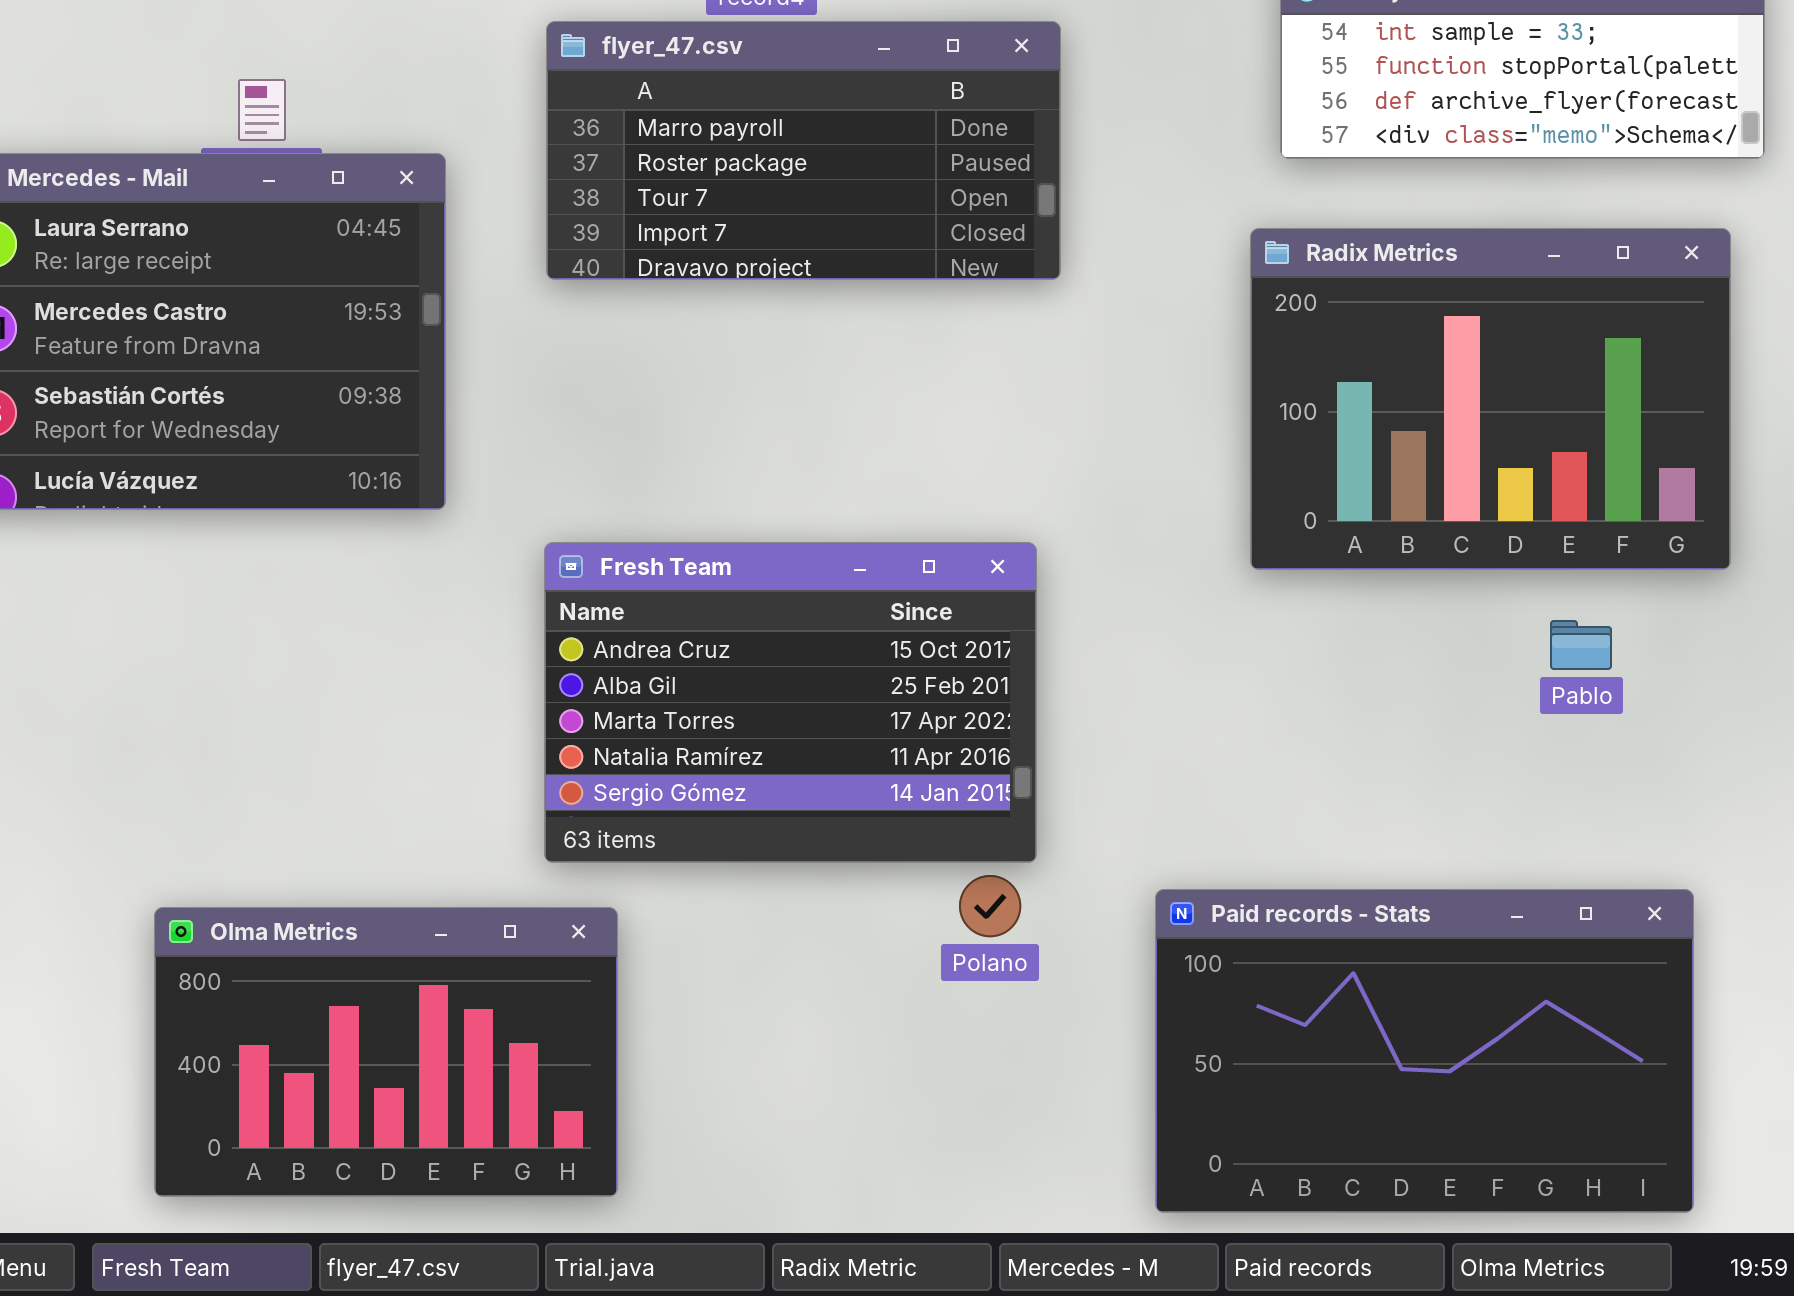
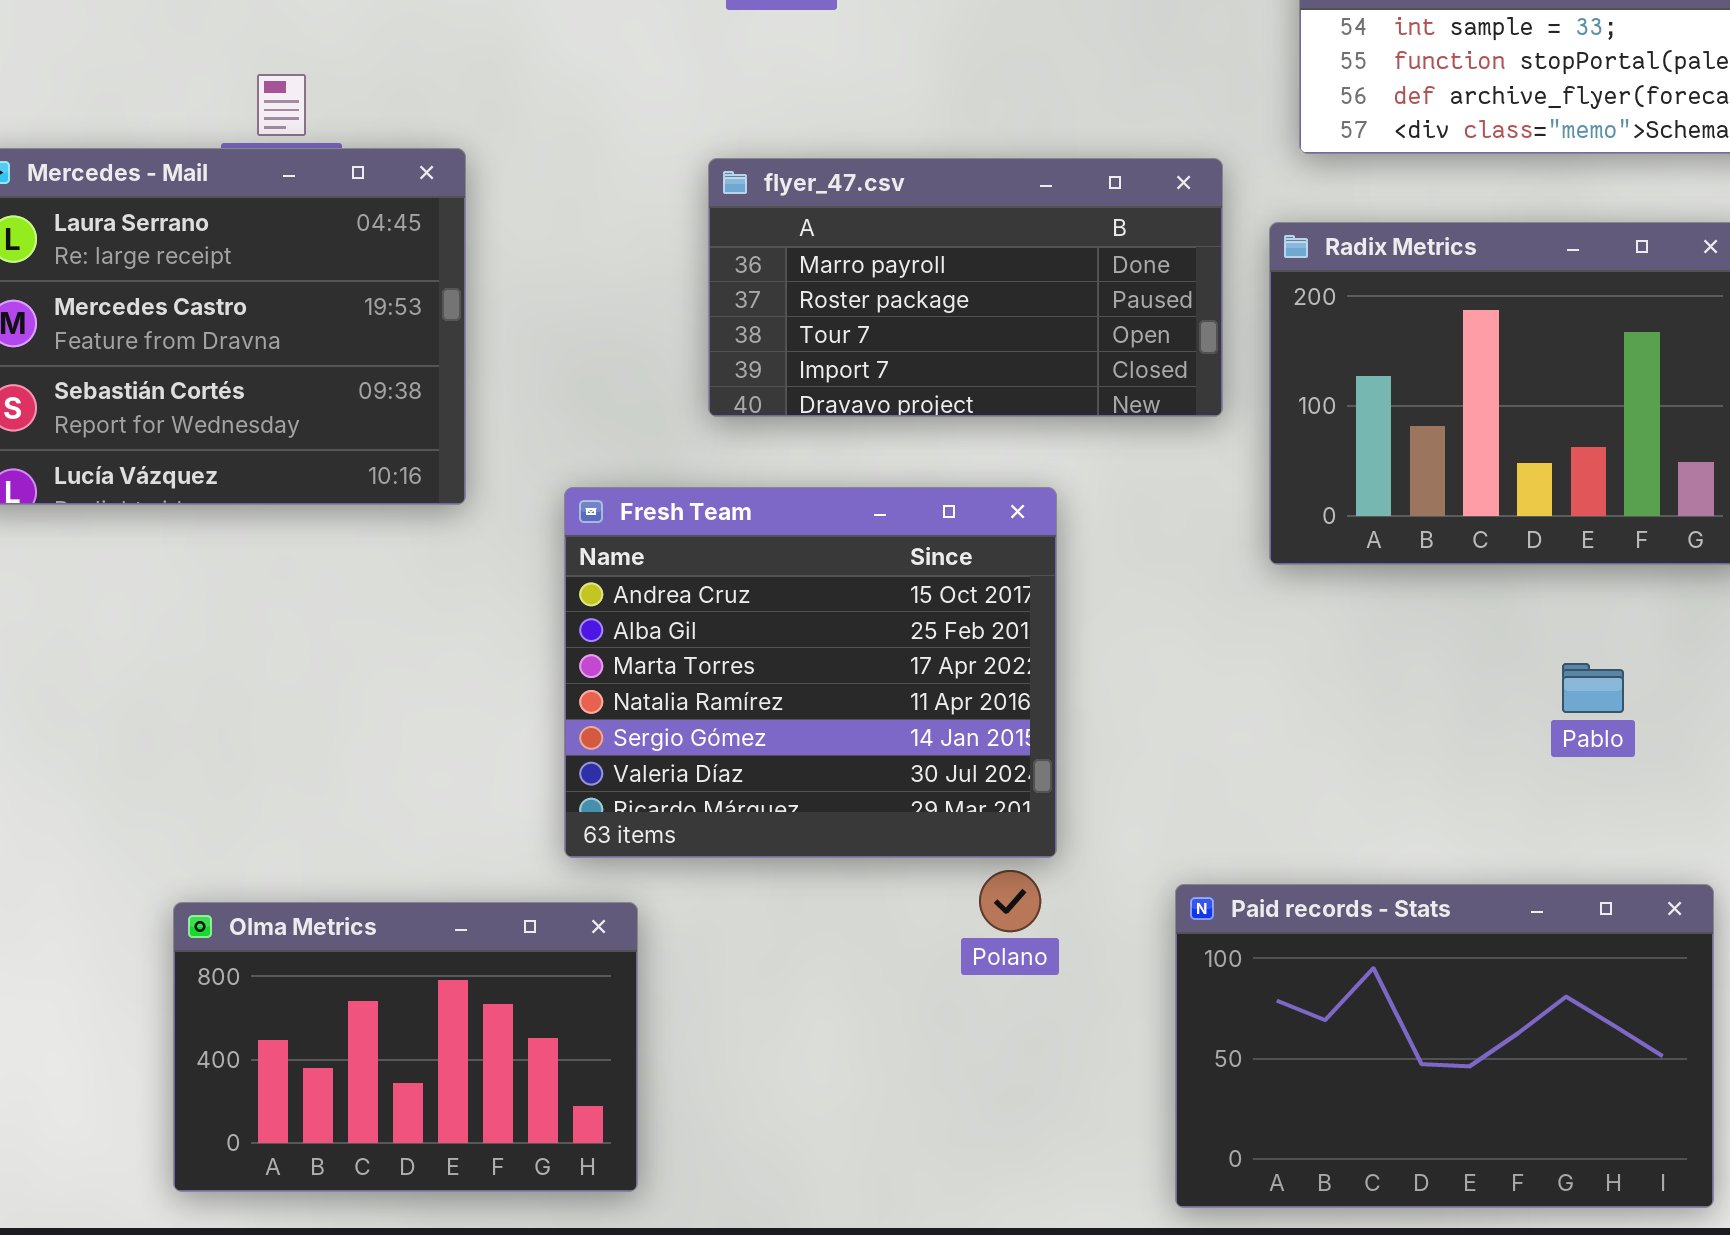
flyer_47.csv: [546,21,1061,280] -> [708,158,1223,417], moved
Fresh Team: [544,542,1037,863] -> [564,487,1057,858], resized
Pablo: [1550,620,1612,670] -> [1562,663,1624,713], moved

